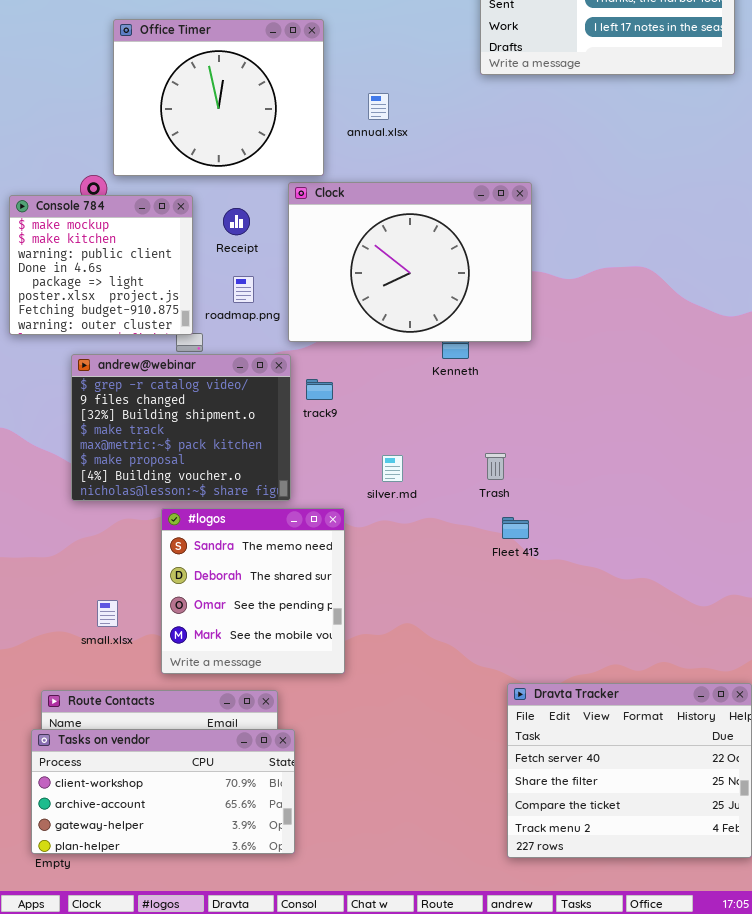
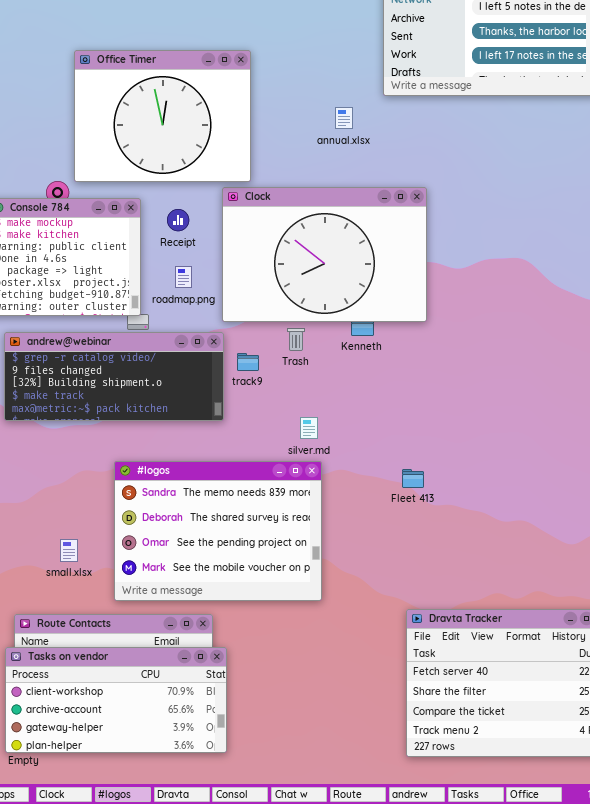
annual.xlsx: [368,93,389,120] -> [335,107,353,129], moved
andrew@webinar: [71,354,291,501] -> [4,332,224,421], resized
Trash: [485,453,506,480] -> [287,328,305,351], moved
#logos: [161,508,345,674] -> [114,461,322,601], resized

